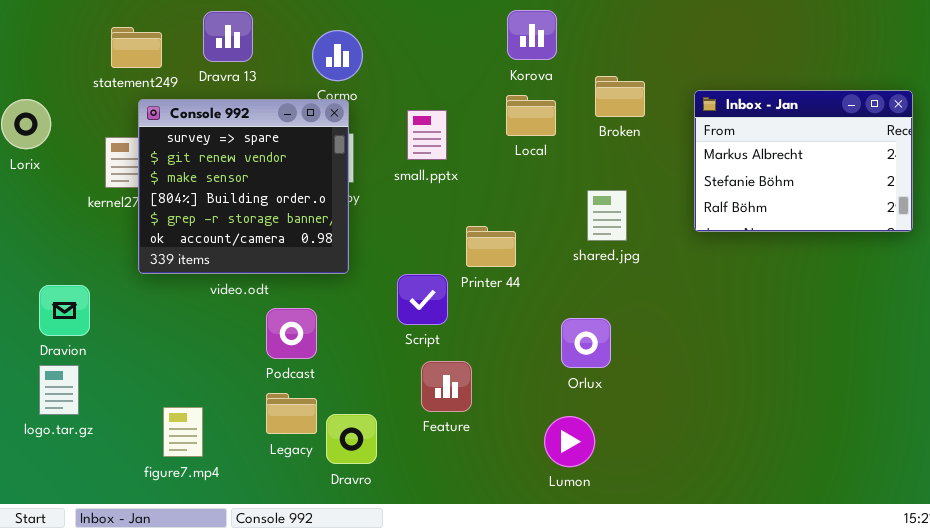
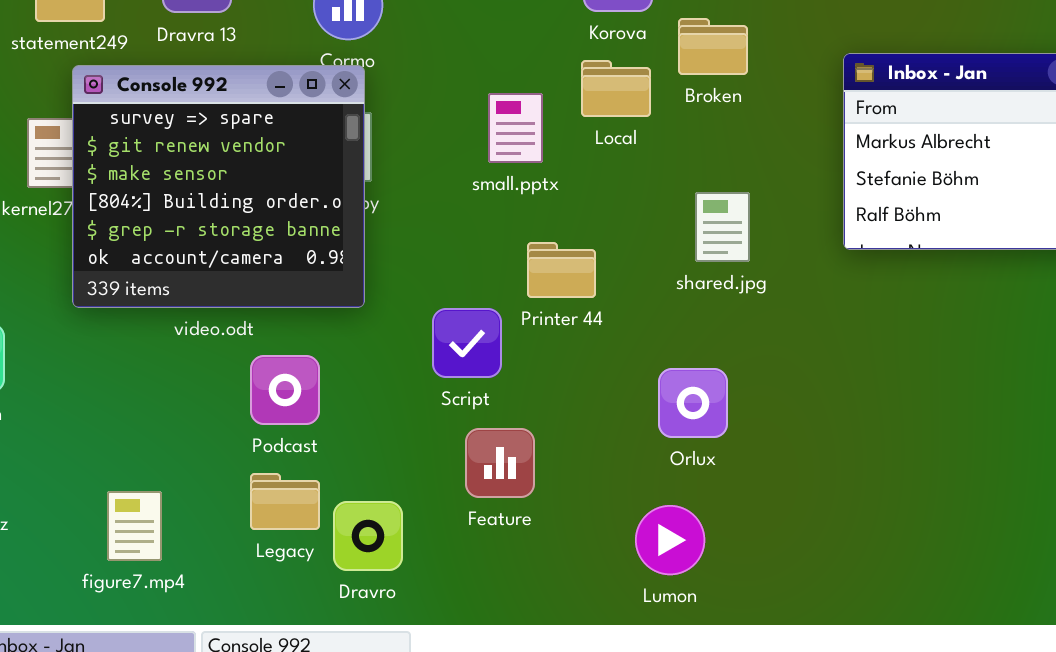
Broken: [595,76,645,117] -> [678,18,748,75], moved
small.pptx: [407,110,447,160] -> [488,93,543,163], moved

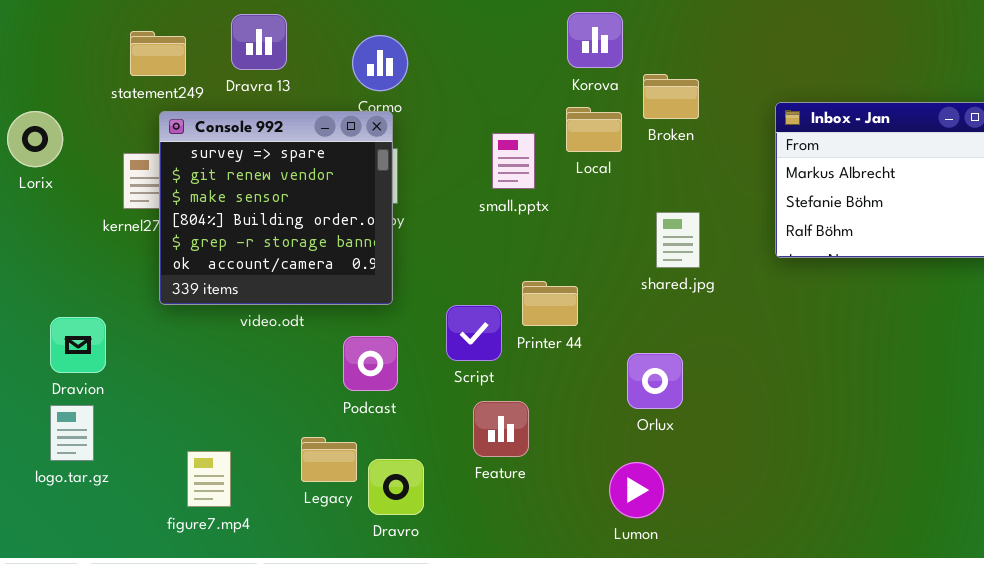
Printer 44: [527,242,596,298] -> [522,281,578,326], moved
Podcast: [250,355,320,425] -> [343,336,398,391], moved

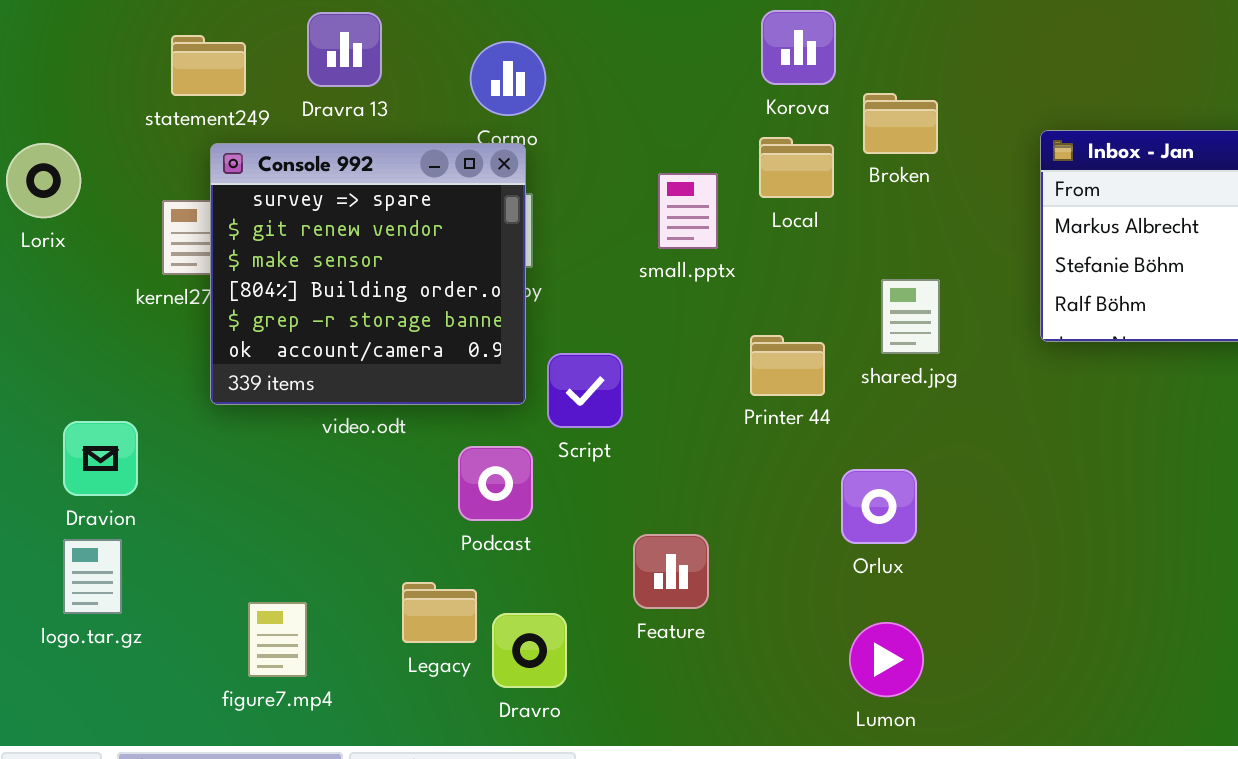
Printer 44: [522,281,578,326] -> [750,335,825,396], moved
Script: [446,305,502,361] -> [547,353,623,428], moved
Lumon: [609,462,664,518] -> [849,622,924,697], moved

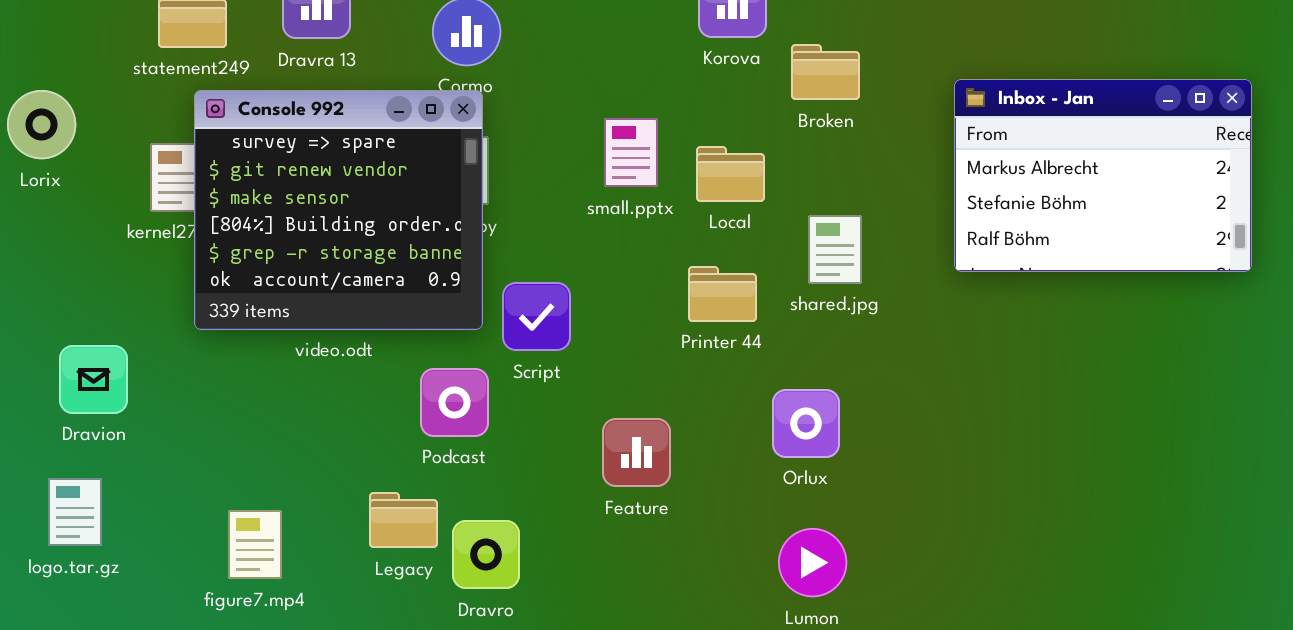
Local: [759,137,834,198] -> [696,146,765,202], moved
Feature: [633,534,709,609] -> [602,418,671,487], moved
logo.tar.gz: [63,539,122,614] -> [48,478,102,546], moved

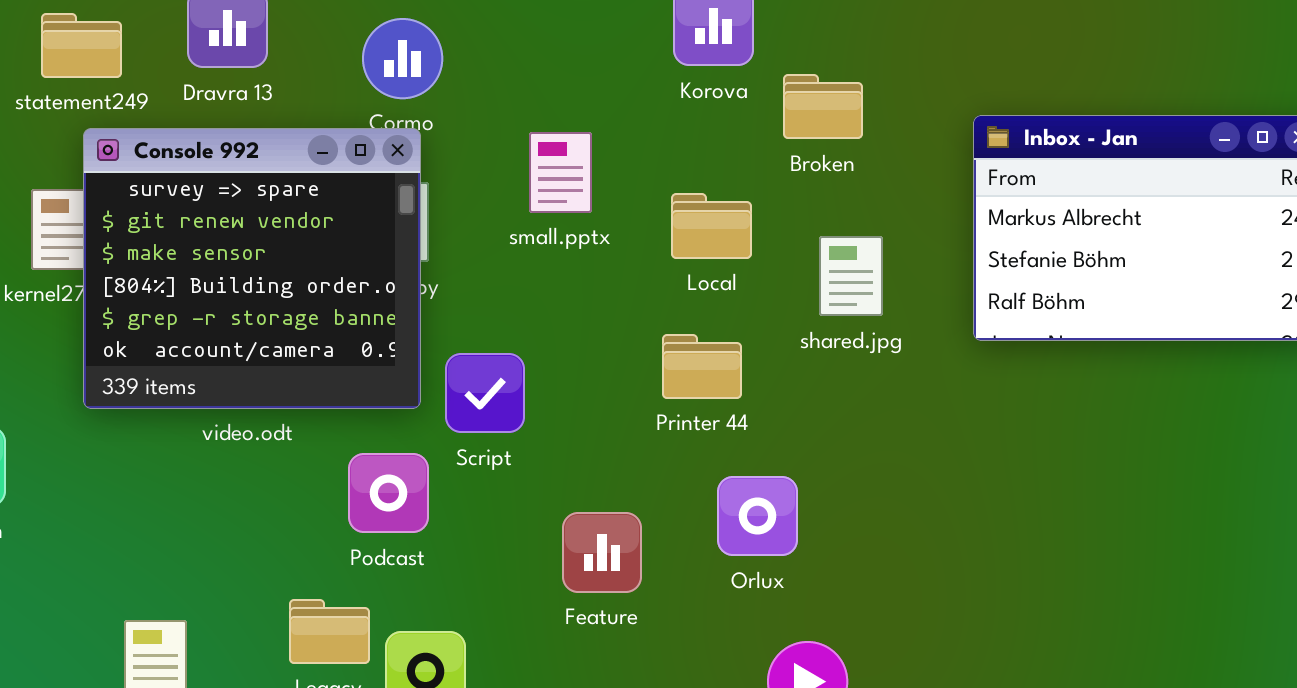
small.pptx: [604,118,658,187] -> [529,132,592,213], moved
shared.jpg: [808,215,862,284] -> [819,236,883,316], moved
Orlux: [772,389,840,458] -> [717,476,798,556], moved

